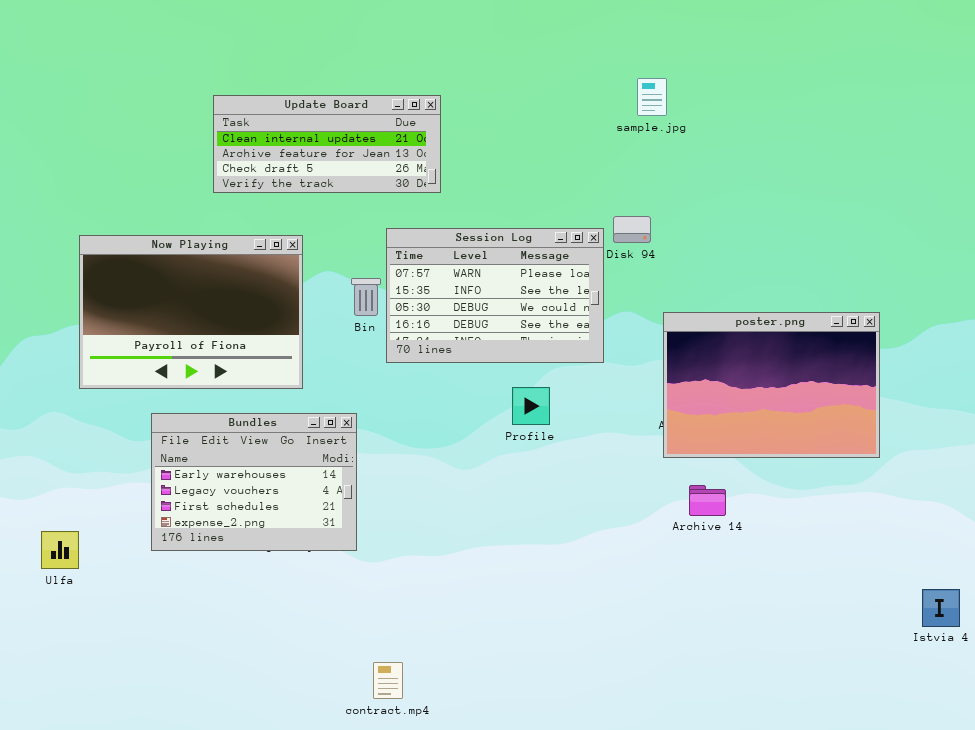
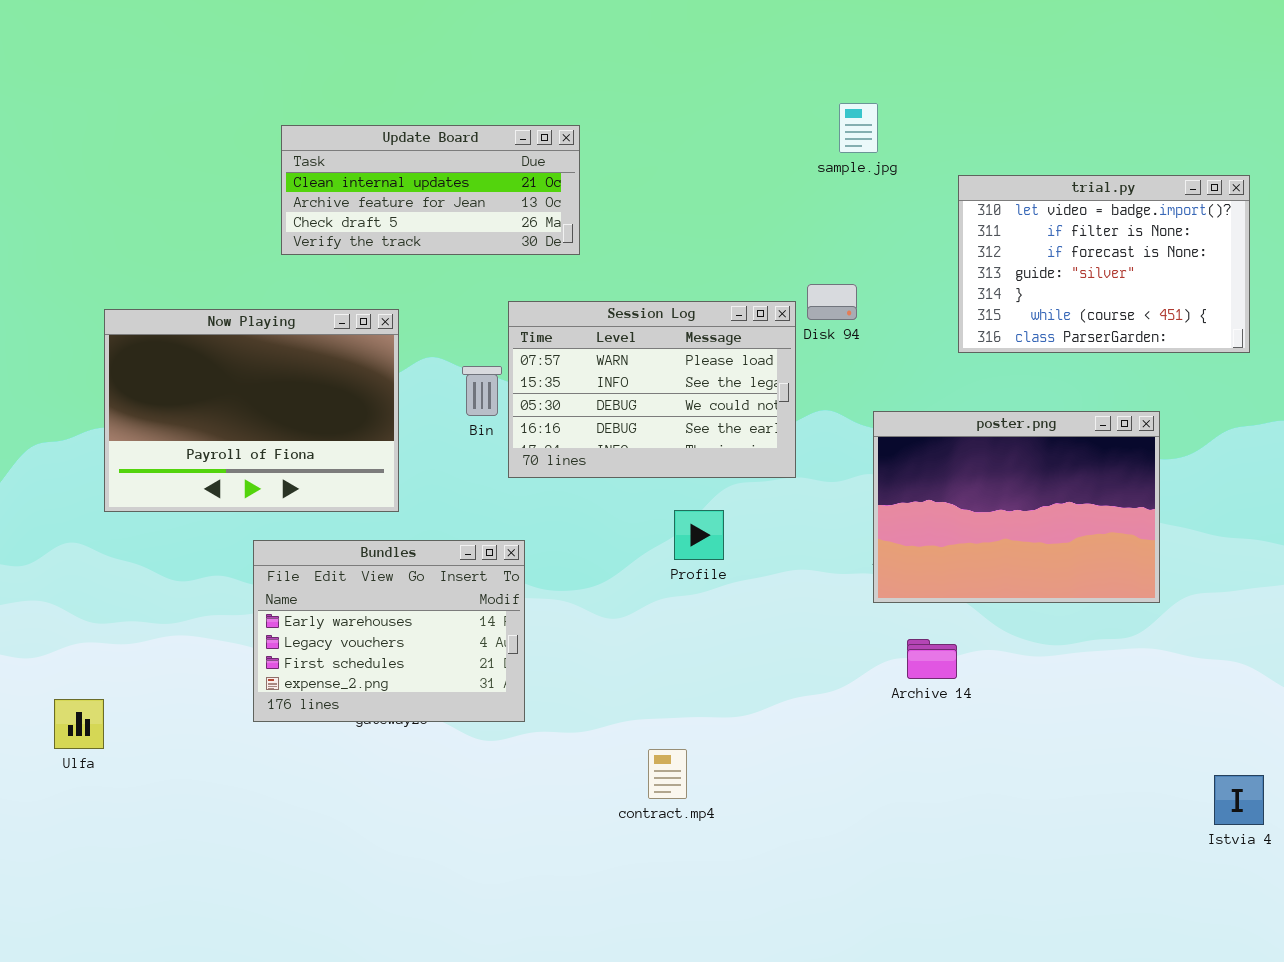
trial.py: none -> [958,175,1250,353], opened
Bundles: [151,413,357,551] -> [253,540,525,722], moved
contract.mp4: [373,662,403,699] -> [648,749,687,799], moved

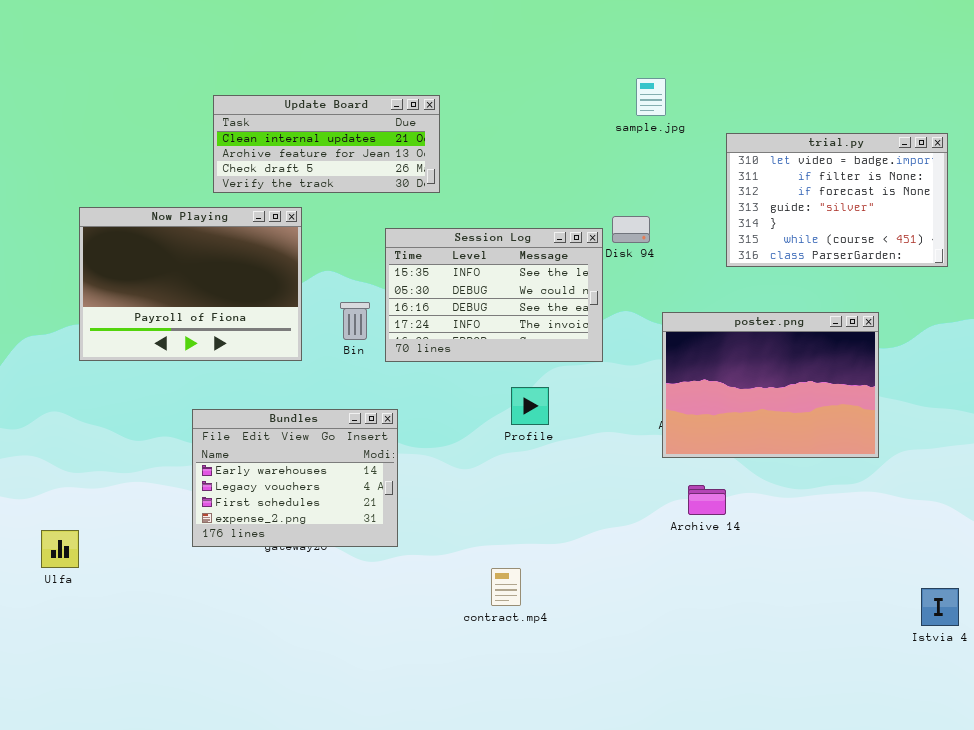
Session Log: [508,301,796,478] -> [385,228,603,362], scrolled down 1 row
Now Playing: [104,309,399,512] -> [79,207,302,361], moved
Bin: [462,366,502,416] -> [340,302,370,340], moved

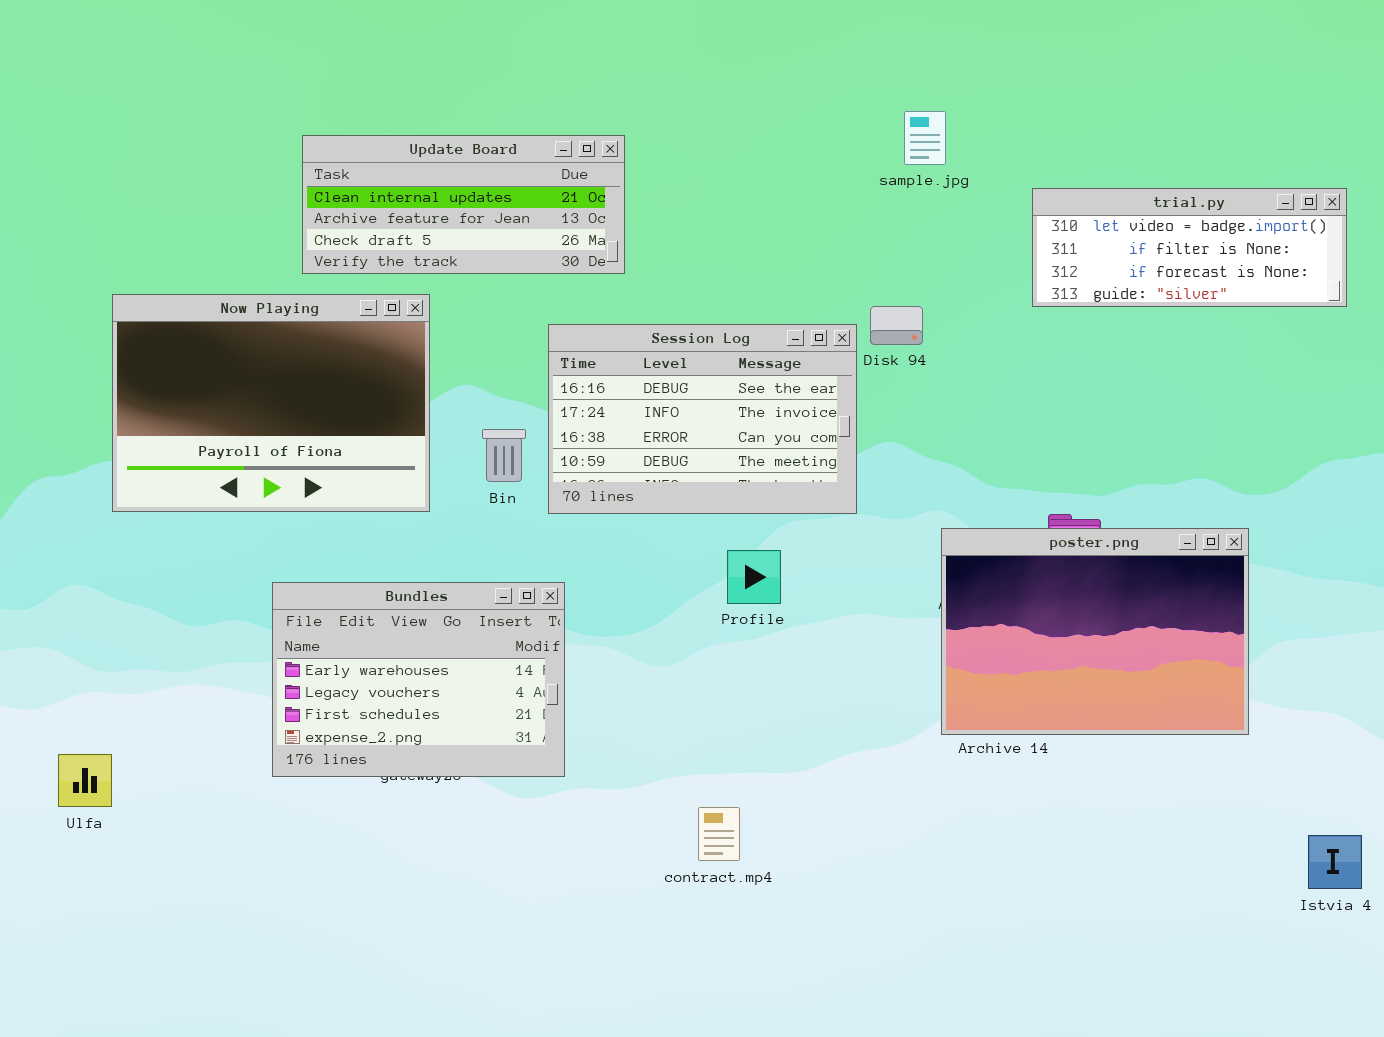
trial.py: [726,133,948,267] -> [1032,188,1347,307], resized
Session Log: [385,228,603,362] -> [548,324,857,514], scrolled down 2 rows
poster.png: [662,312,879,458] -> [941,528,1249,735], moved

